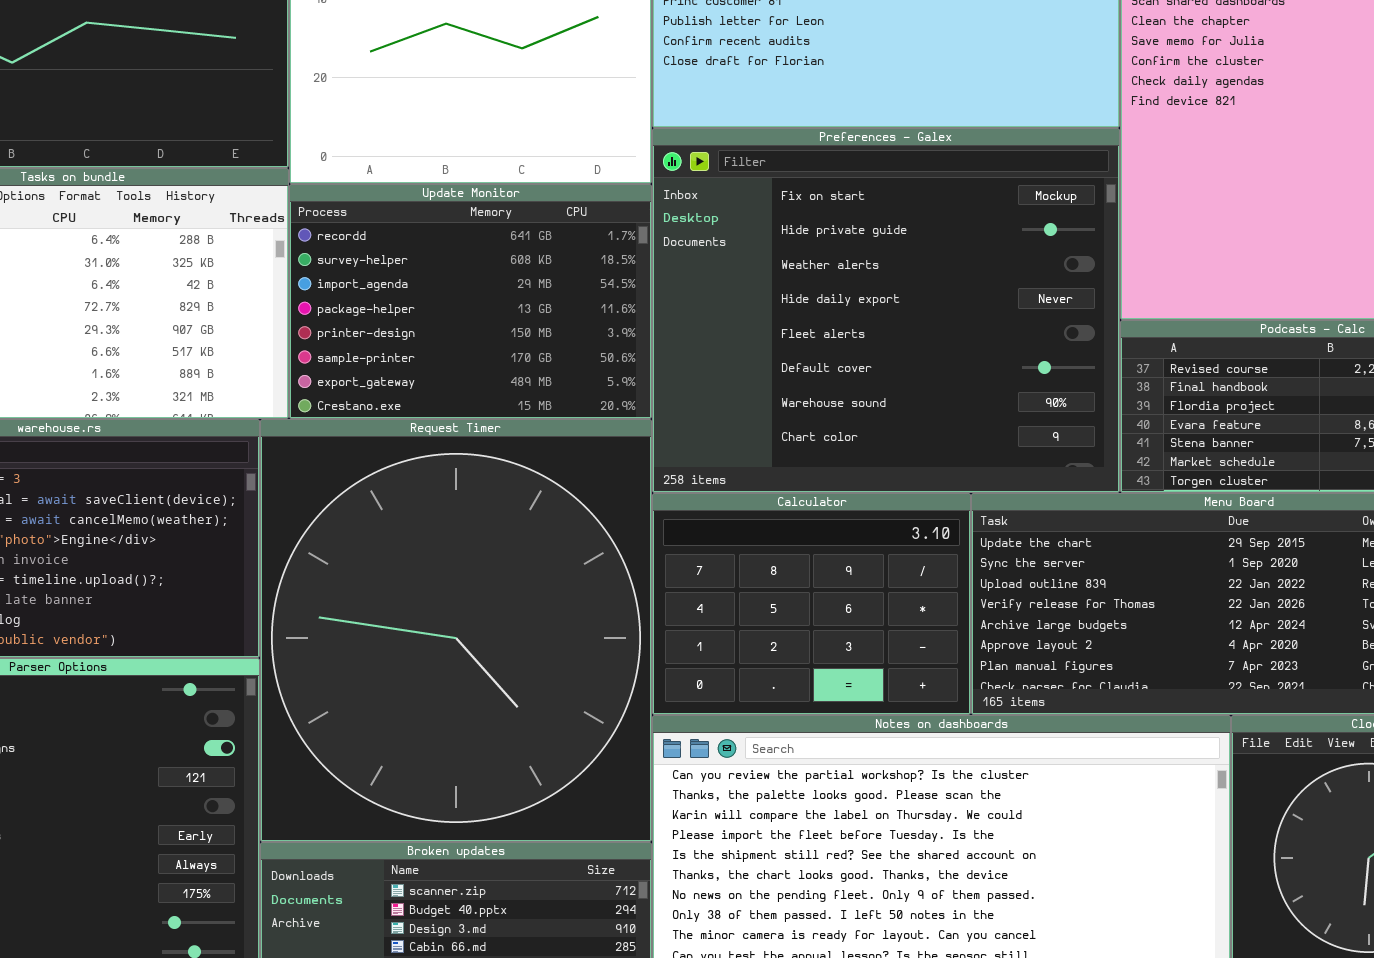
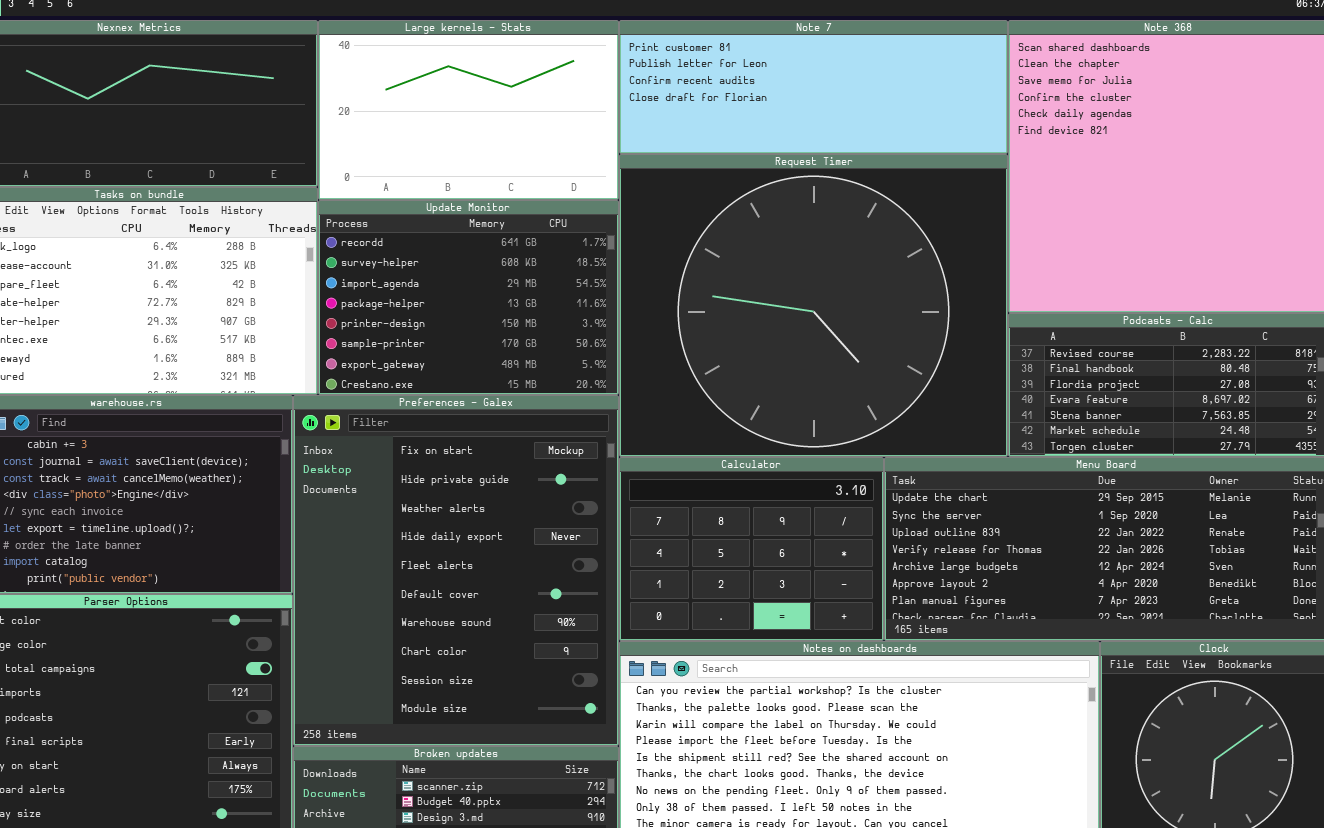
Preferences - Galex: [652,128,1120,493] -> [293,395,619,746], moved, resized
Request Timer: [260,419,652,842] -> [619,154,1008,457], moved, resized

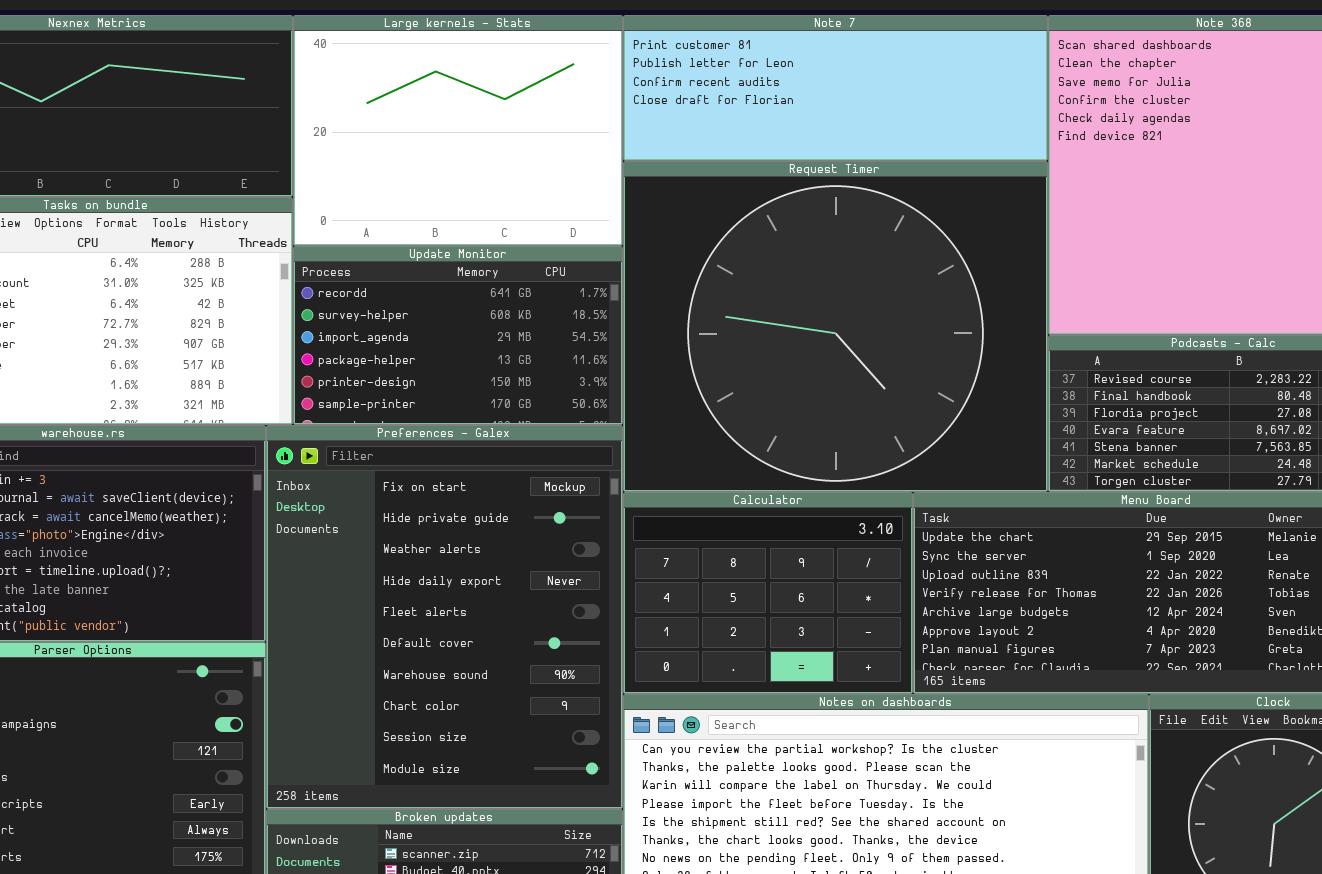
Large kernels - Stats: [318,20,619,200] -> [293,15,623,246], resized
Update Monitor: [318,200,619,395] -> [293,246,623,425], resized

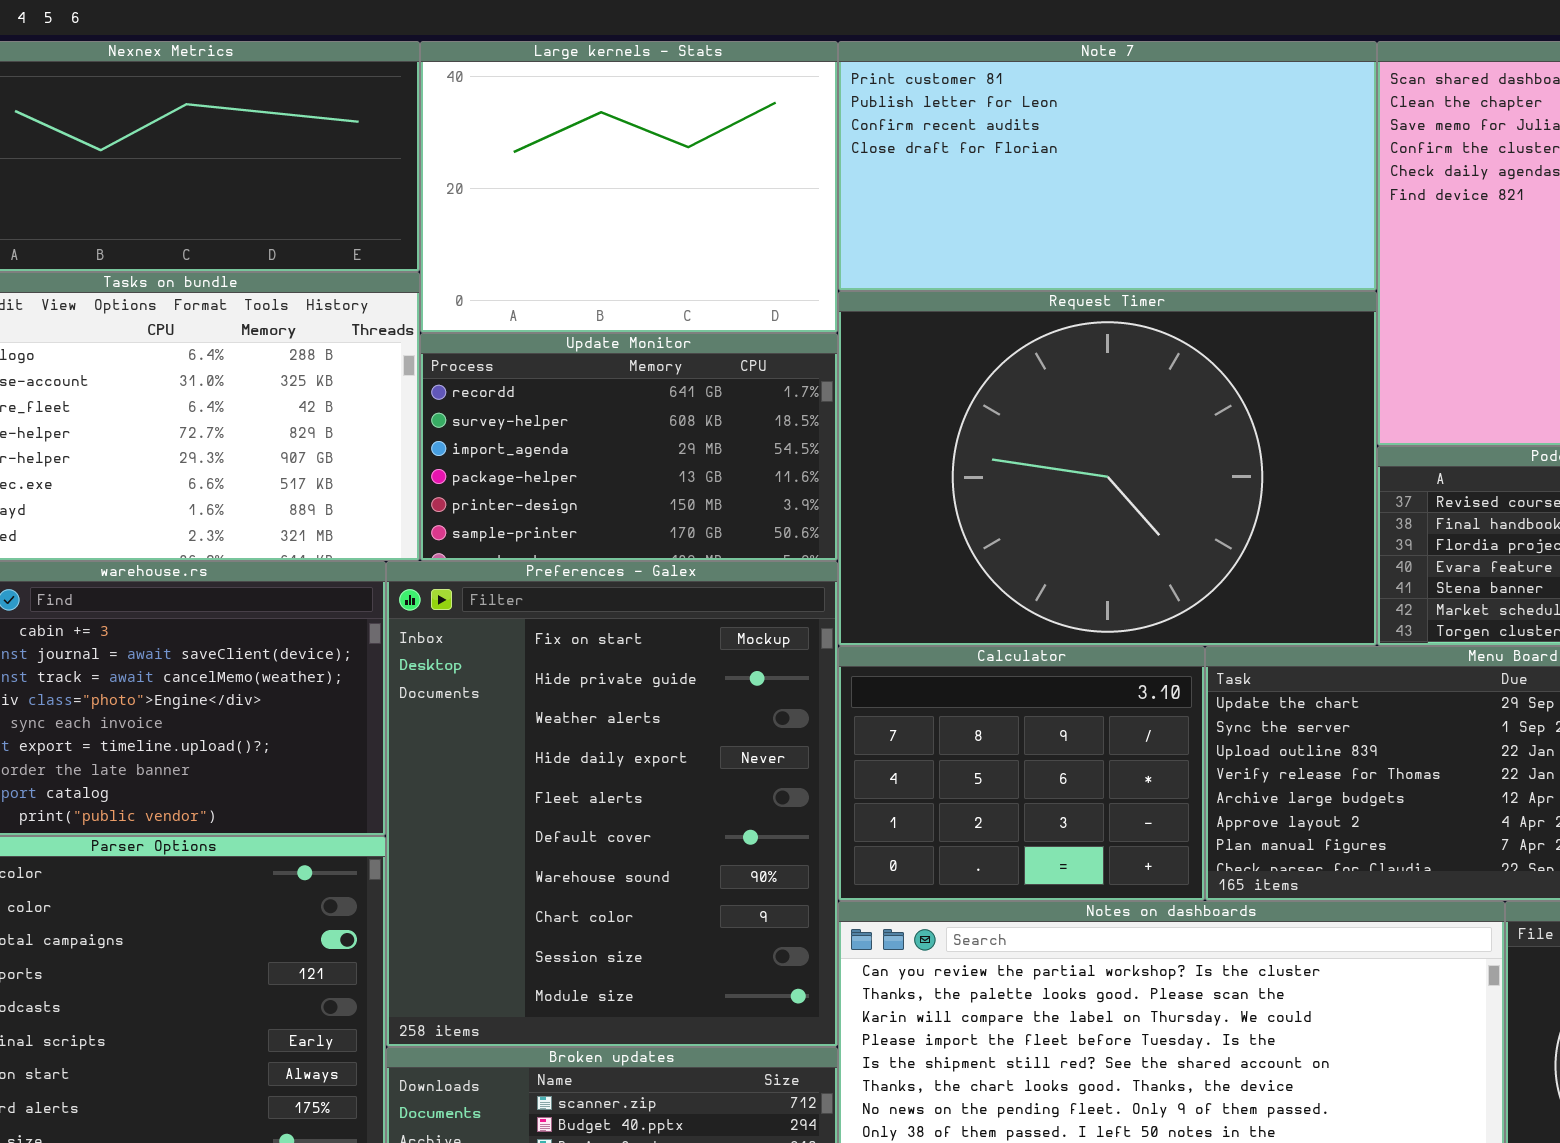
Note 7: [623,15,1048,161] -> [838,41,1377,291], resized
Request Timer: [623,161,1048,492] -> [838,291,1377,646], resized

